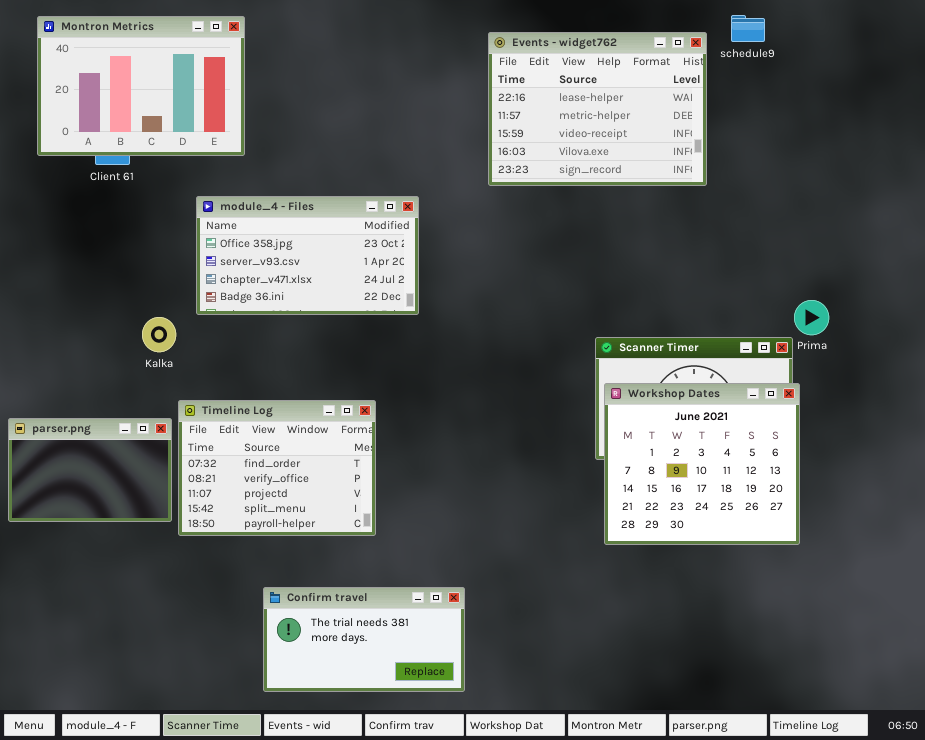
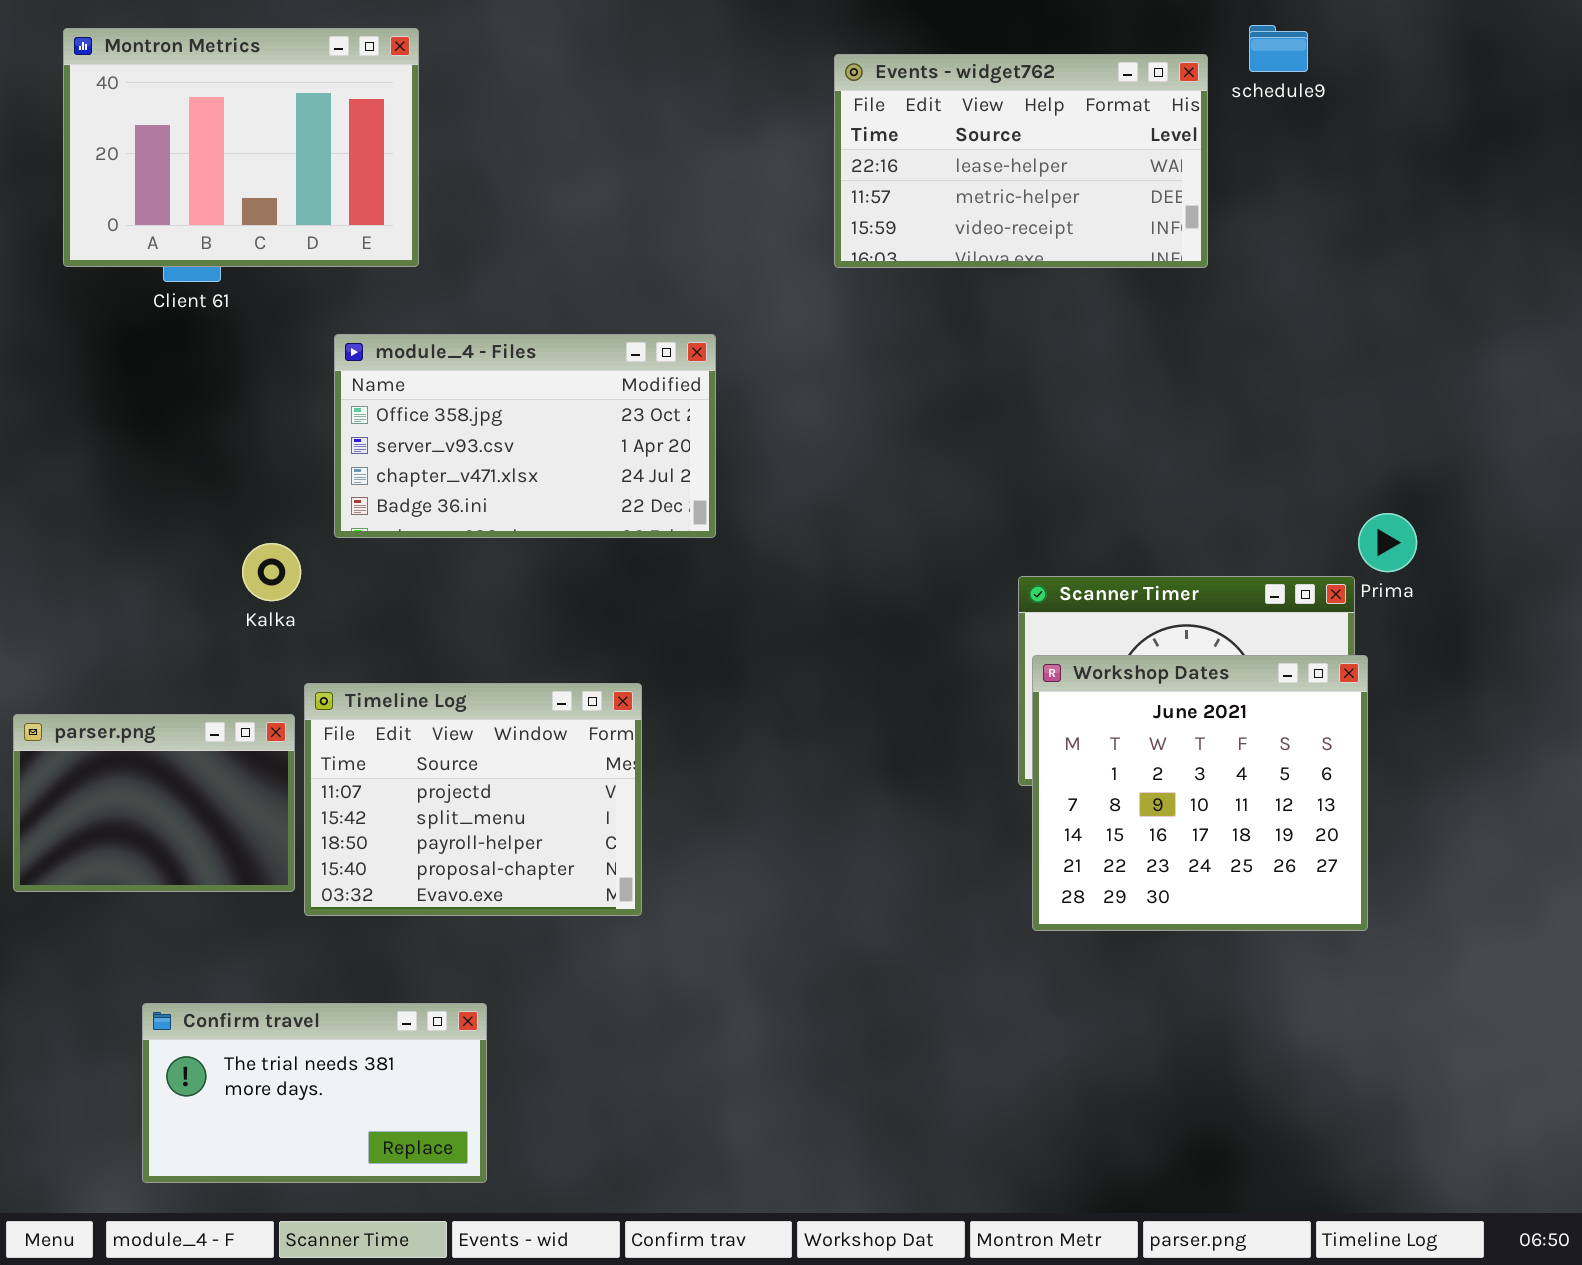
Events - widget762: [488,32,707,186] -> [834,54,1208,268], resized
Timeline Log: [178,400,376,536] -> [304,683,642,916], scrolled down 2 rows
Confirm travel: [263,587,465,692] -> [142,1003,487,1183], moved

